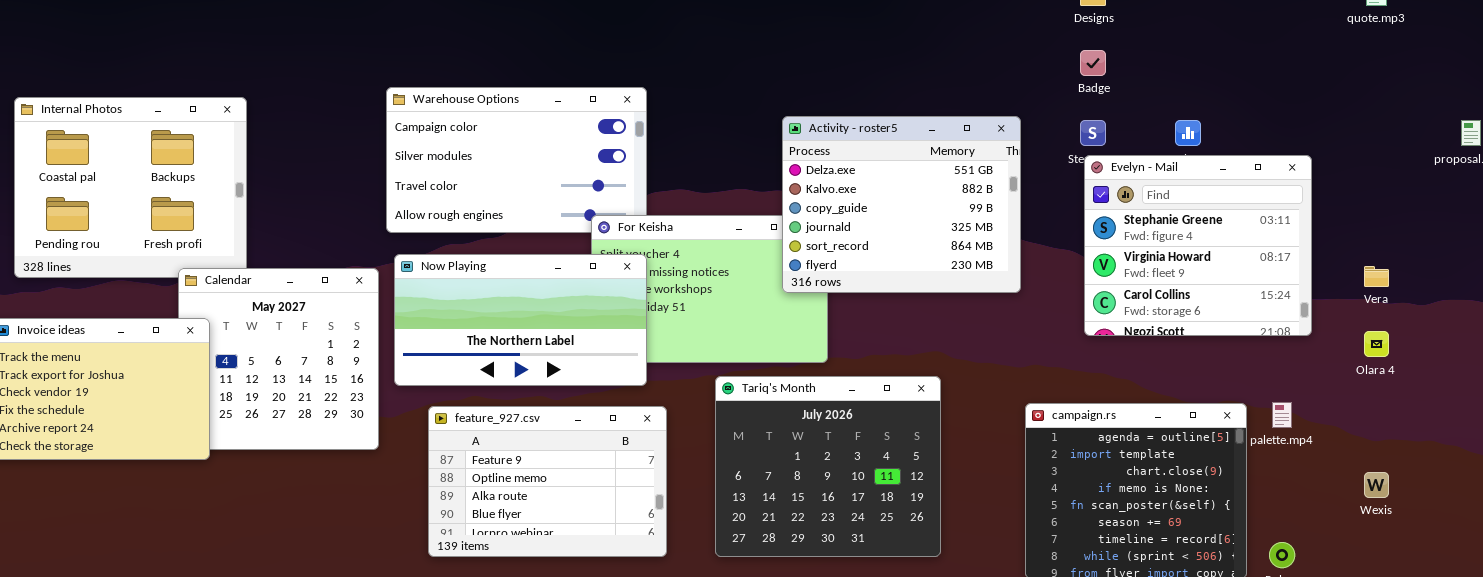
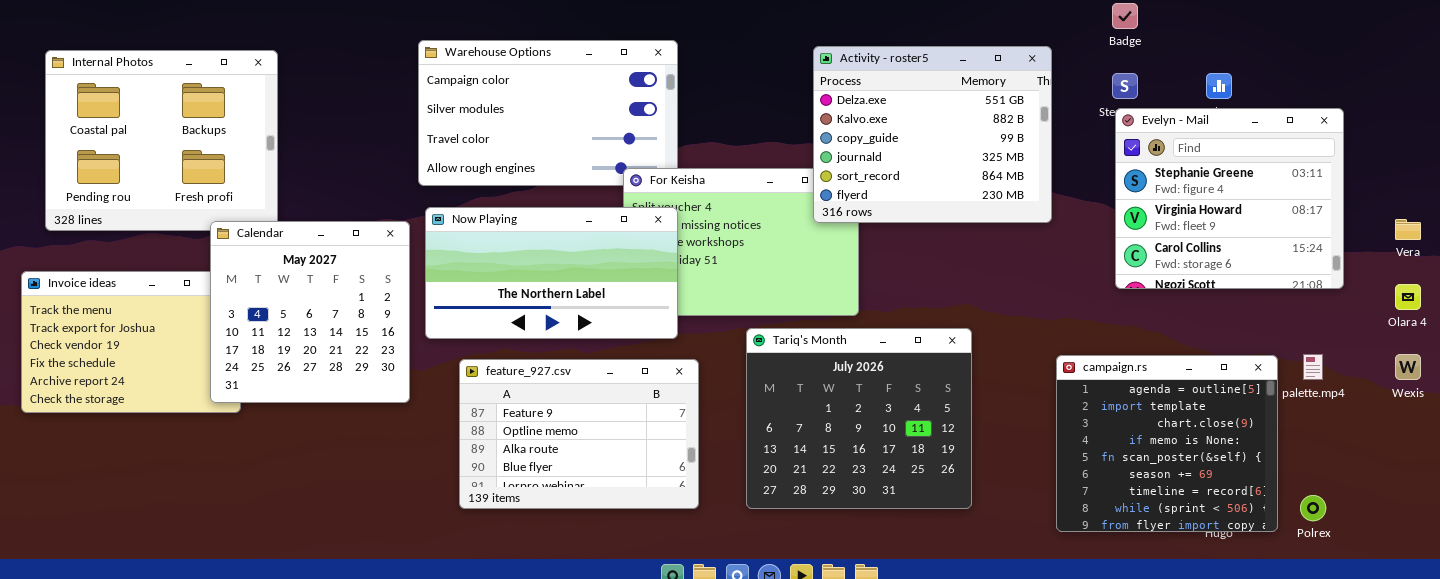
Activity - roster5: [782,116,1021,293] -> [813,46,1052,223], moved
Calendar: [178,268,379,450] -> [210,221,410,403], raised
Wexis: [1364,472,1389,498] -> [1395,354,1421,380], moved

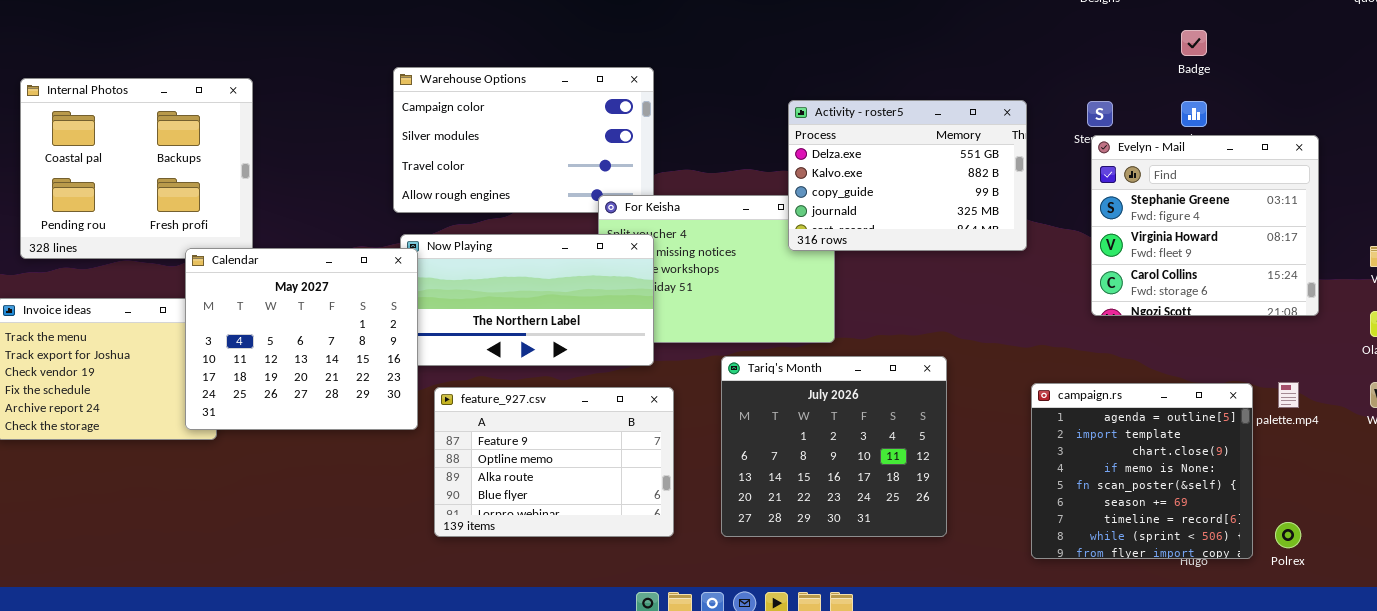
Badge: [1112,3,1138,29] -> [1181,30,1207,56], moved
Activity - roster5: [813,46,1052,223] -> [788,100,1027,251], resized
Calendar: [210,221,410,403] -> [185,248,418,430], resized

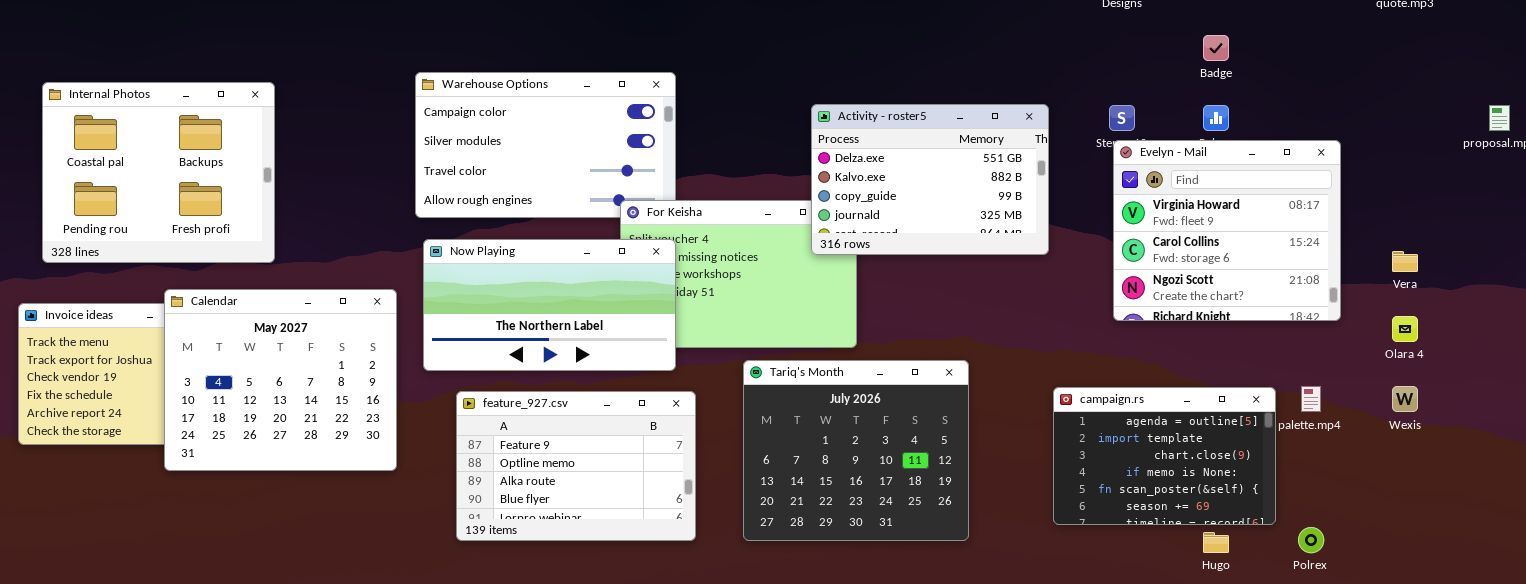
Evelyn - Mail: [1091,135,1319,316] -> [1113,140,1341,321], scrolled down 1 row
Calendar: [185,248,418,430] -> [164,289,397,471], moved
campaign.rs: [1031,383,1253,559] -> [1053,387,1276,525], resized

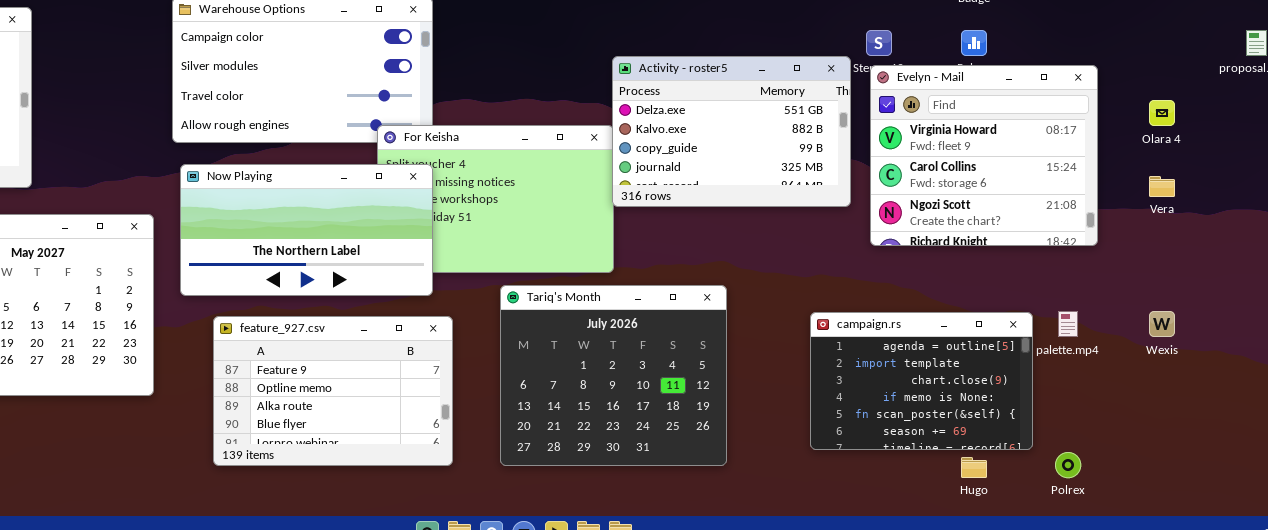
Activity - roster5: [811,104,1049,255] -> [612,56,851,207], moved
Olara 4: [1392,316,1418,342] -> [1149,100,1175,126], moved

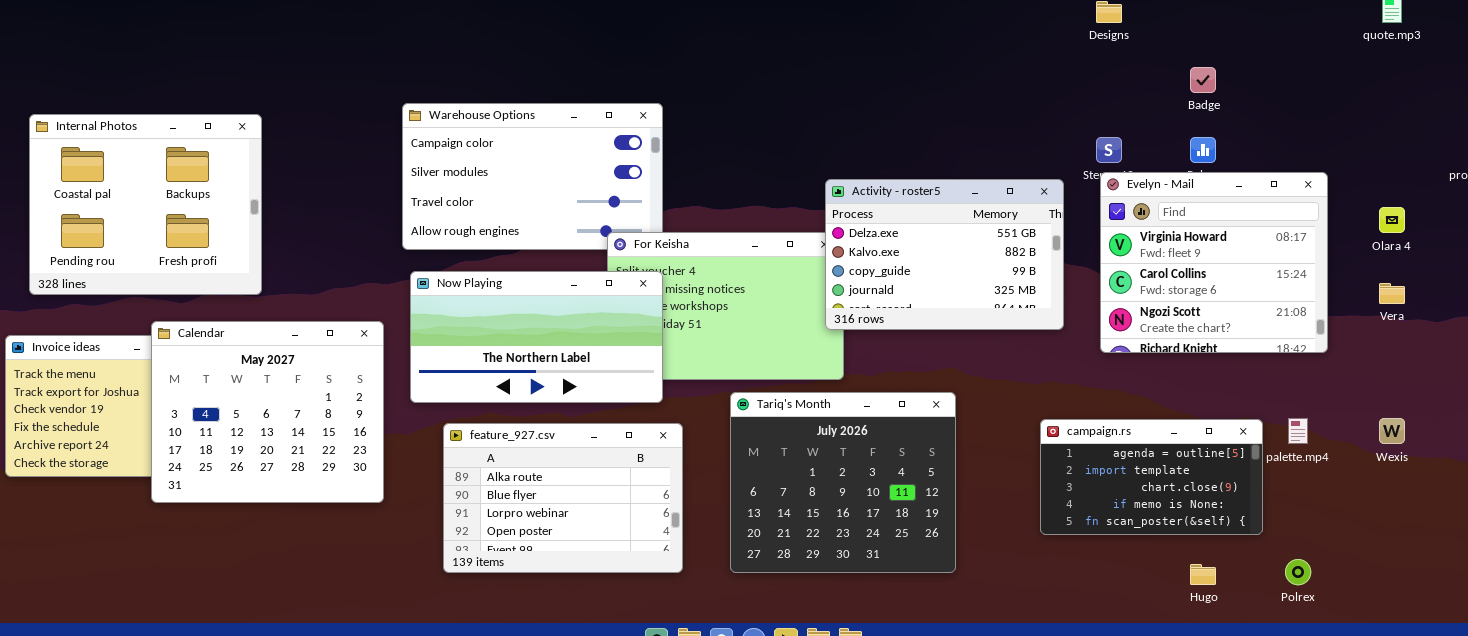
Activity - roster5: [612,56,851,207] -> [825,179,1064,330], moved
campaign.rs: [810,312,1033,450] -> [1040,419,1263,535], resized
feature_927.csv: [213,316,453,466] -> [443,423,683,573], scrolled down 2 rows

